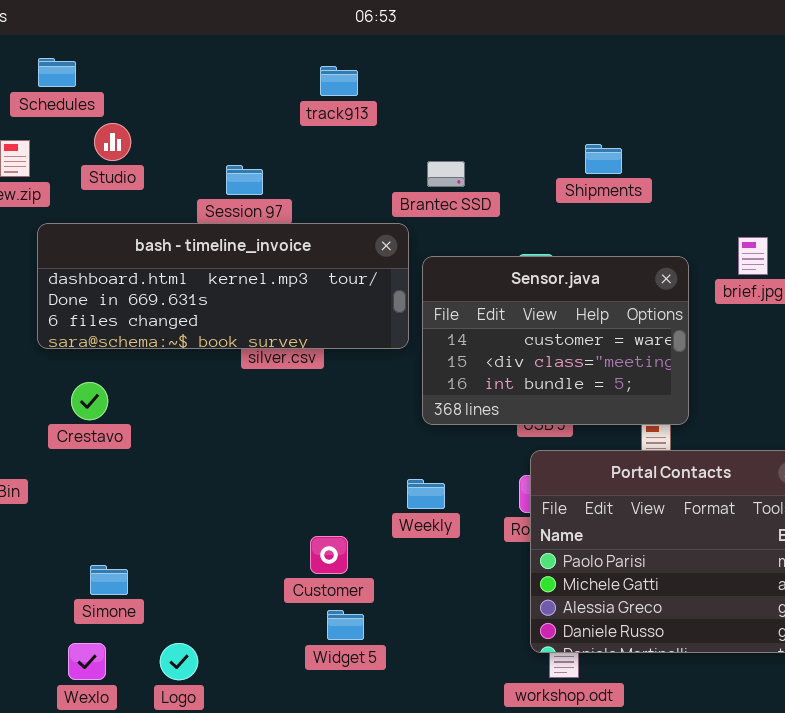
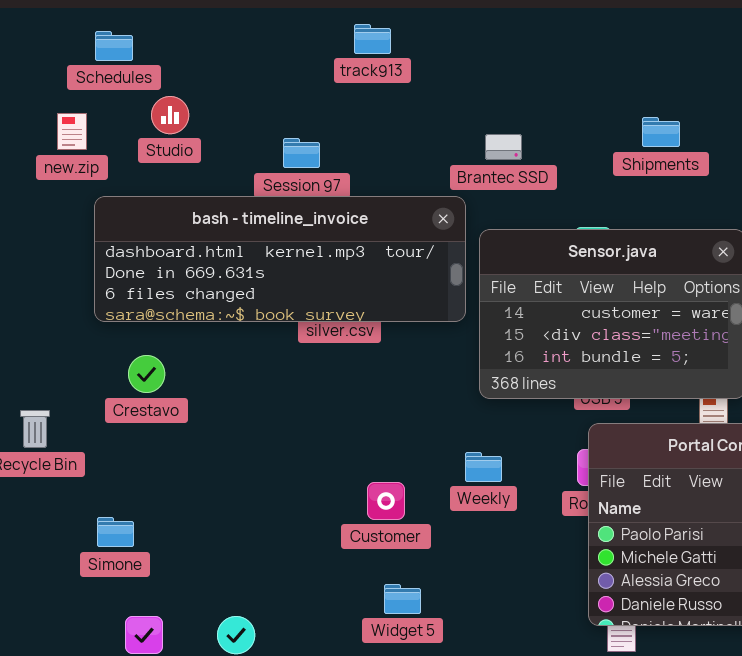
track913: [320,66,358,96] -> [354,24,391,54], moved
Customer: [310,536,348,574] -> [367,482,405,520], moved
Simone: [90,565,128,595] -> [97,517,134,547], moved

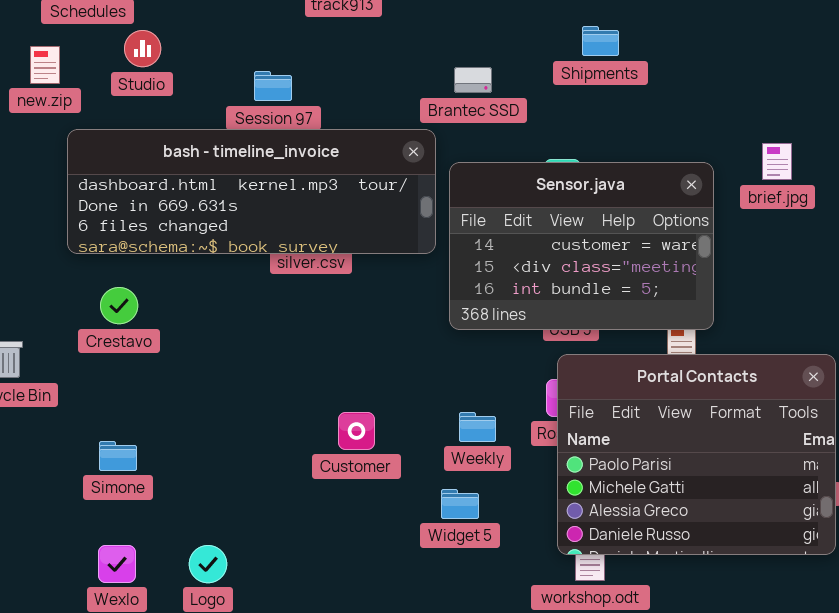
Shipments: [642,117,680,147] -> [582,26,619,56], moved
Weekly: [465,452,502,482] -> [459,412,496,442], moved
Simone: [97,517,134,547] -> [99,441,137,471], moved
Widget 5: [384,584,421,614] -> [441,489,479,519], moved

